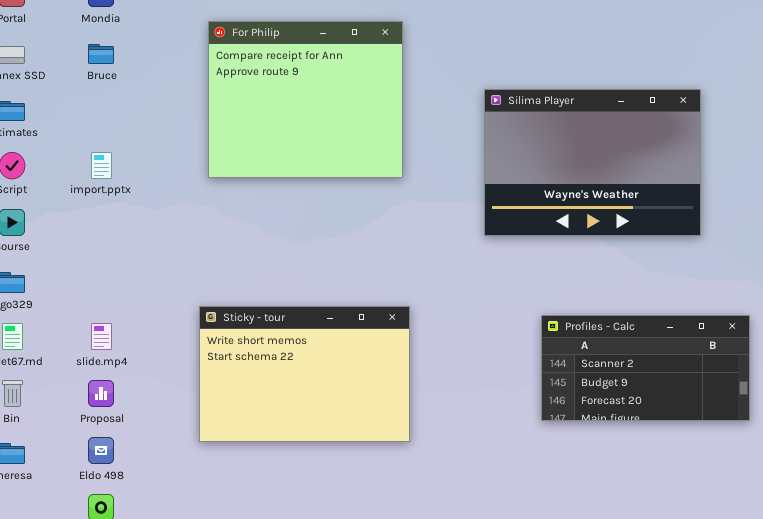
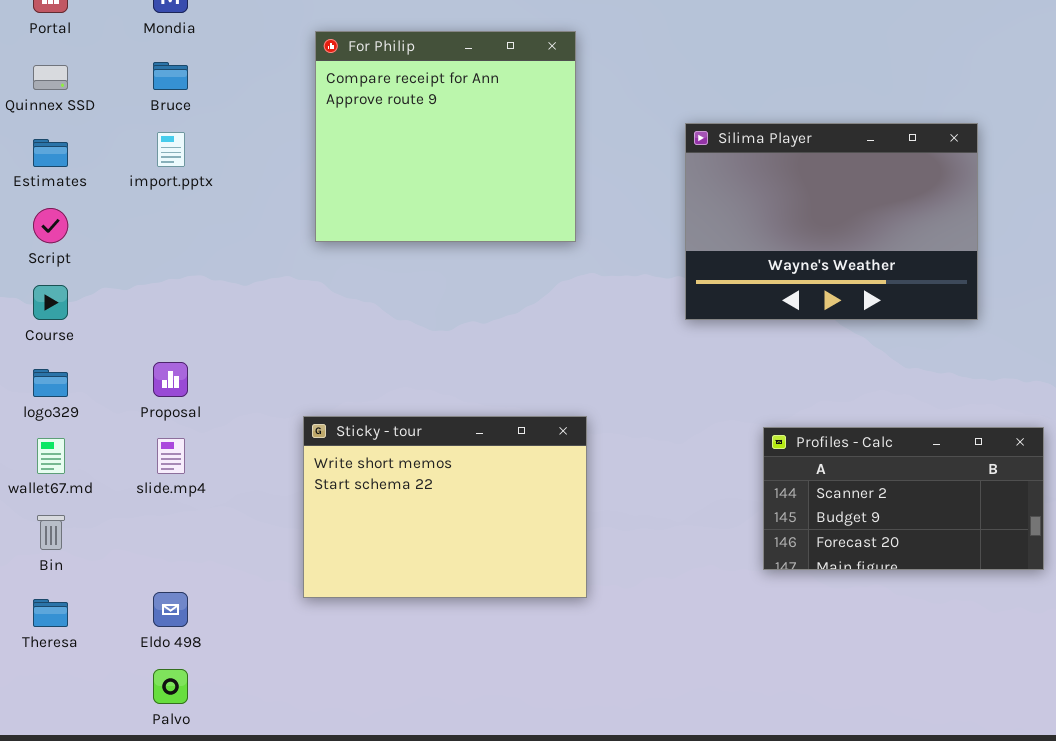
import.pptx: [91,152,112,179] -> [157,132,185,167], moved
Proposal: [88,380,114,407] -> [153,362,188,397], moved

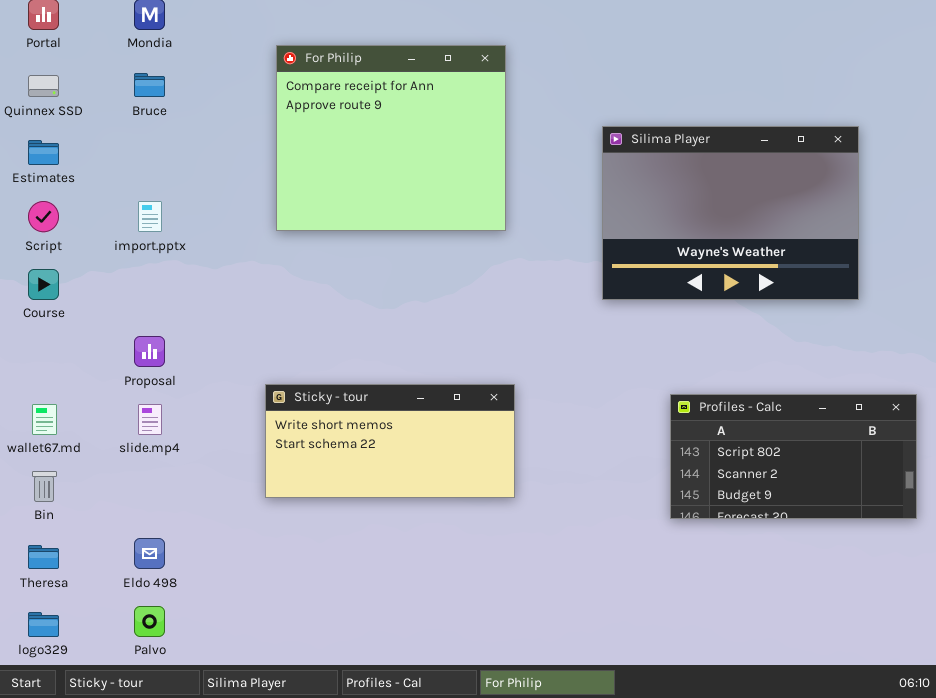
import.pptx: [157,132,185,167] -> [138,201,162,232], moved
logo329: [33,369,68,397] -> [28,612,59,637], moved
Sticky - tour: [303,416,587,598] -> [265,384,515,498], resized
Profiles - Calc: [763,427,1044,570] -> [670,394,917,519], scrolled up 1 row

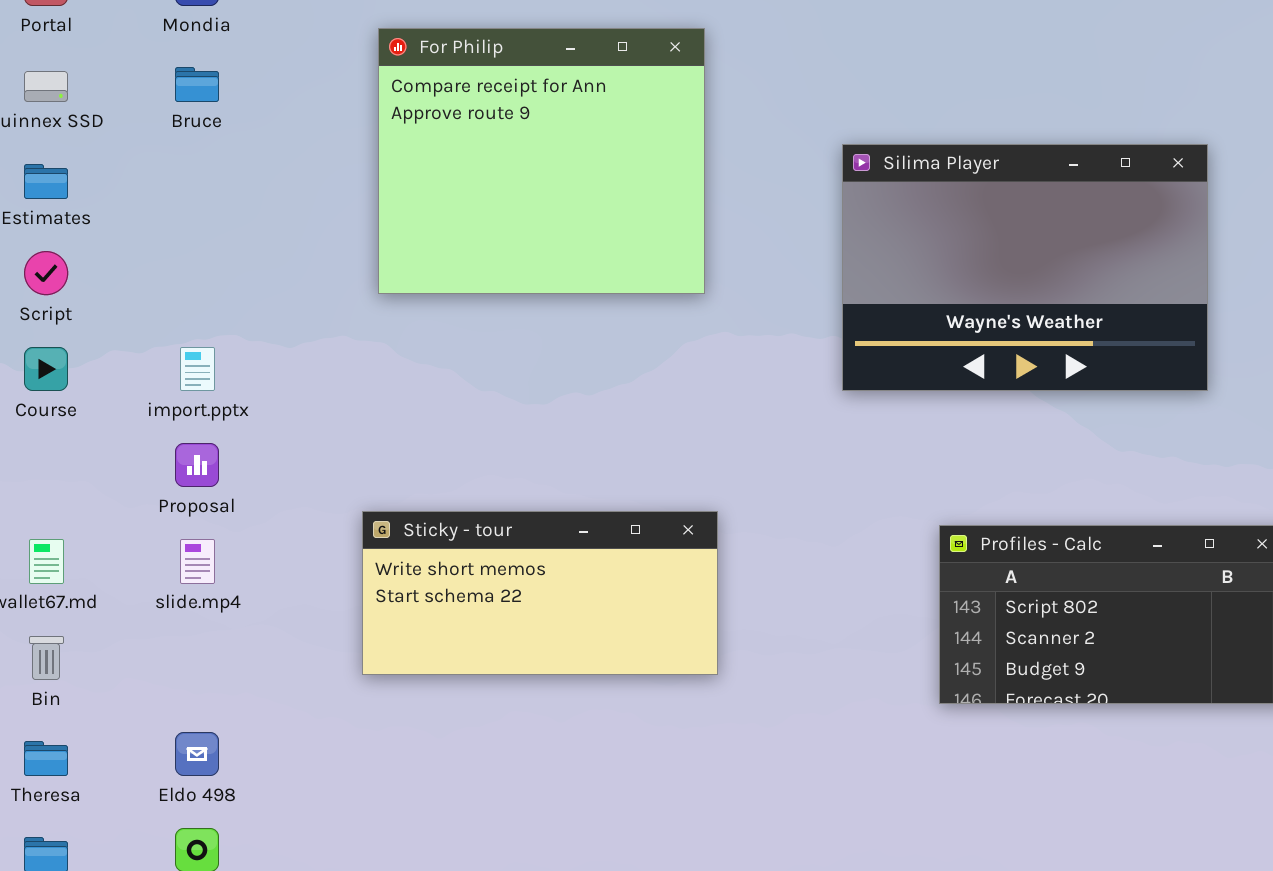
import.pptx: [138,201,162,232] -> [180,347,215,391], moved

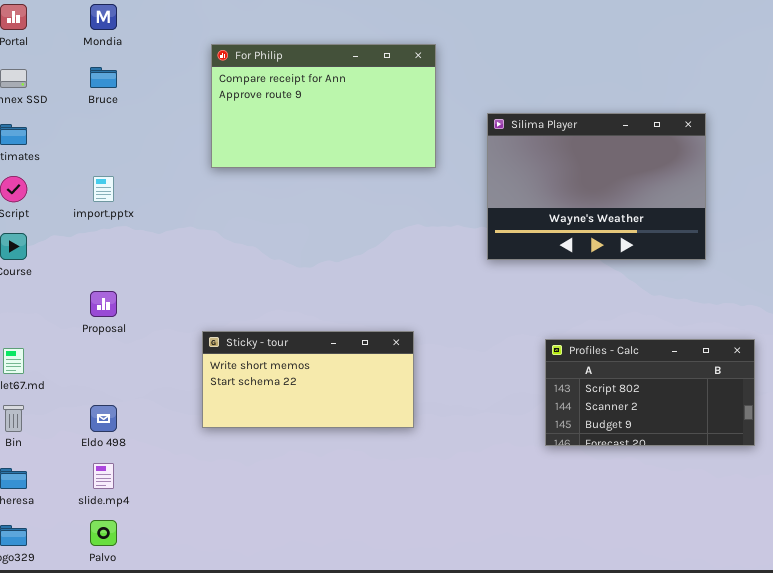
For Philip: [378,28,705,294] -> [211,44,436,168], resized
import.pptx: [180,347,215,391] -> [93,176,114,202], moved
slide.mp4: [180,539,215,584] -> [93,463,114,489], moved
Eldo 498: [175,732,219,776] -> [90,405,117,432], moved

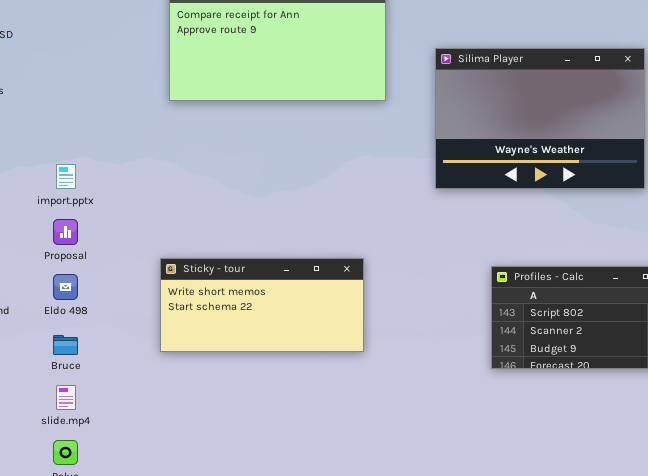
Bruce: [90,67,117,88] -> [53,335,78,355], moved
import.pptx: [93,176,114,202] -> [56,164,76,189], moved
Eldo 498: [90,405,117,432] -> [53,274,78,300], moved

